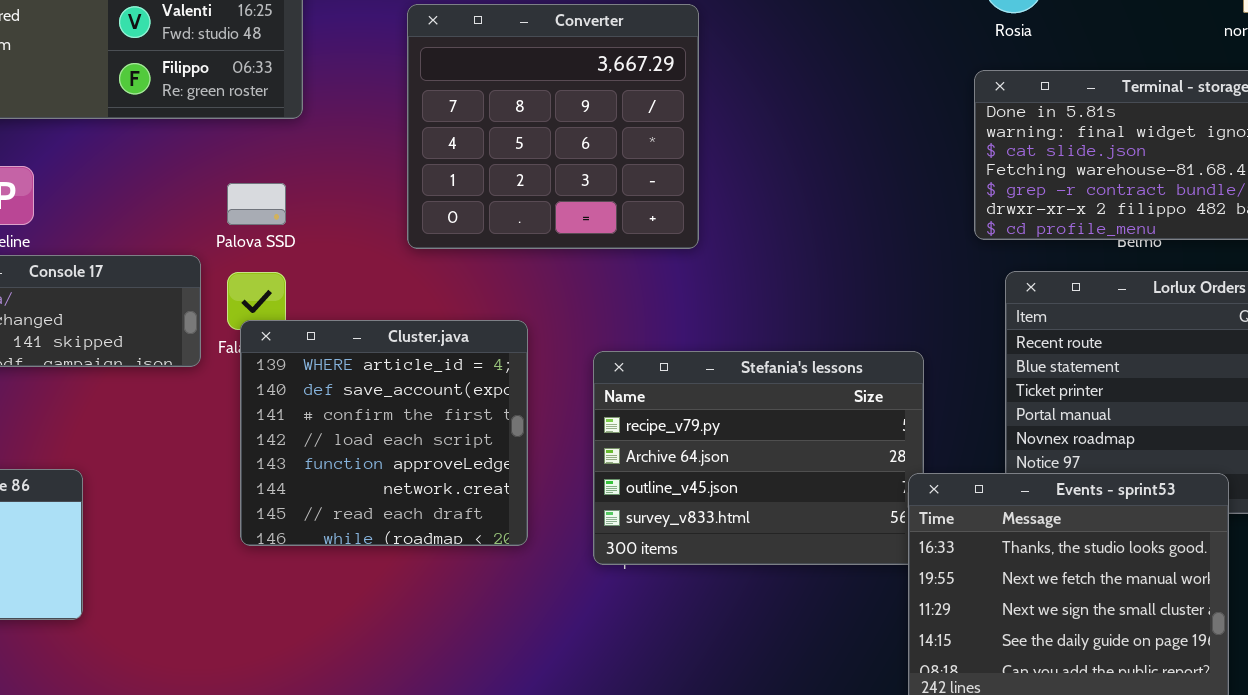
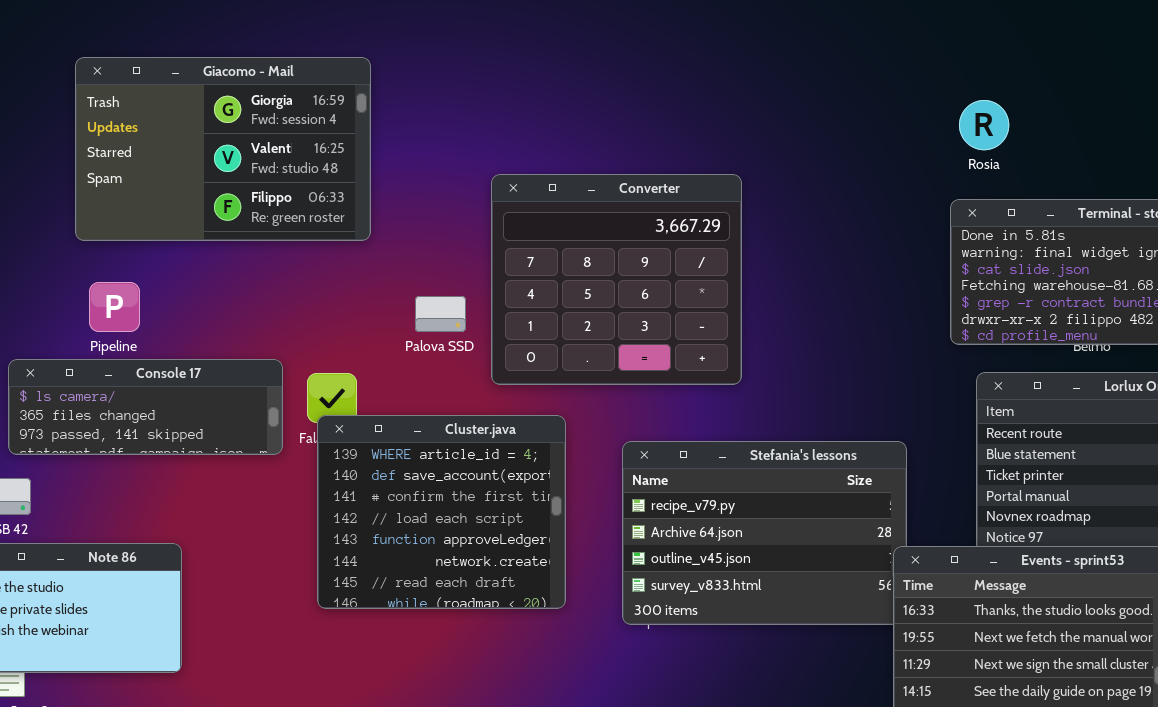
Converter: [407,4,699,249] -> [491,174,742,385], moved
Palova SSD: [227,183,286,225] -> [415,296,466,332], moved

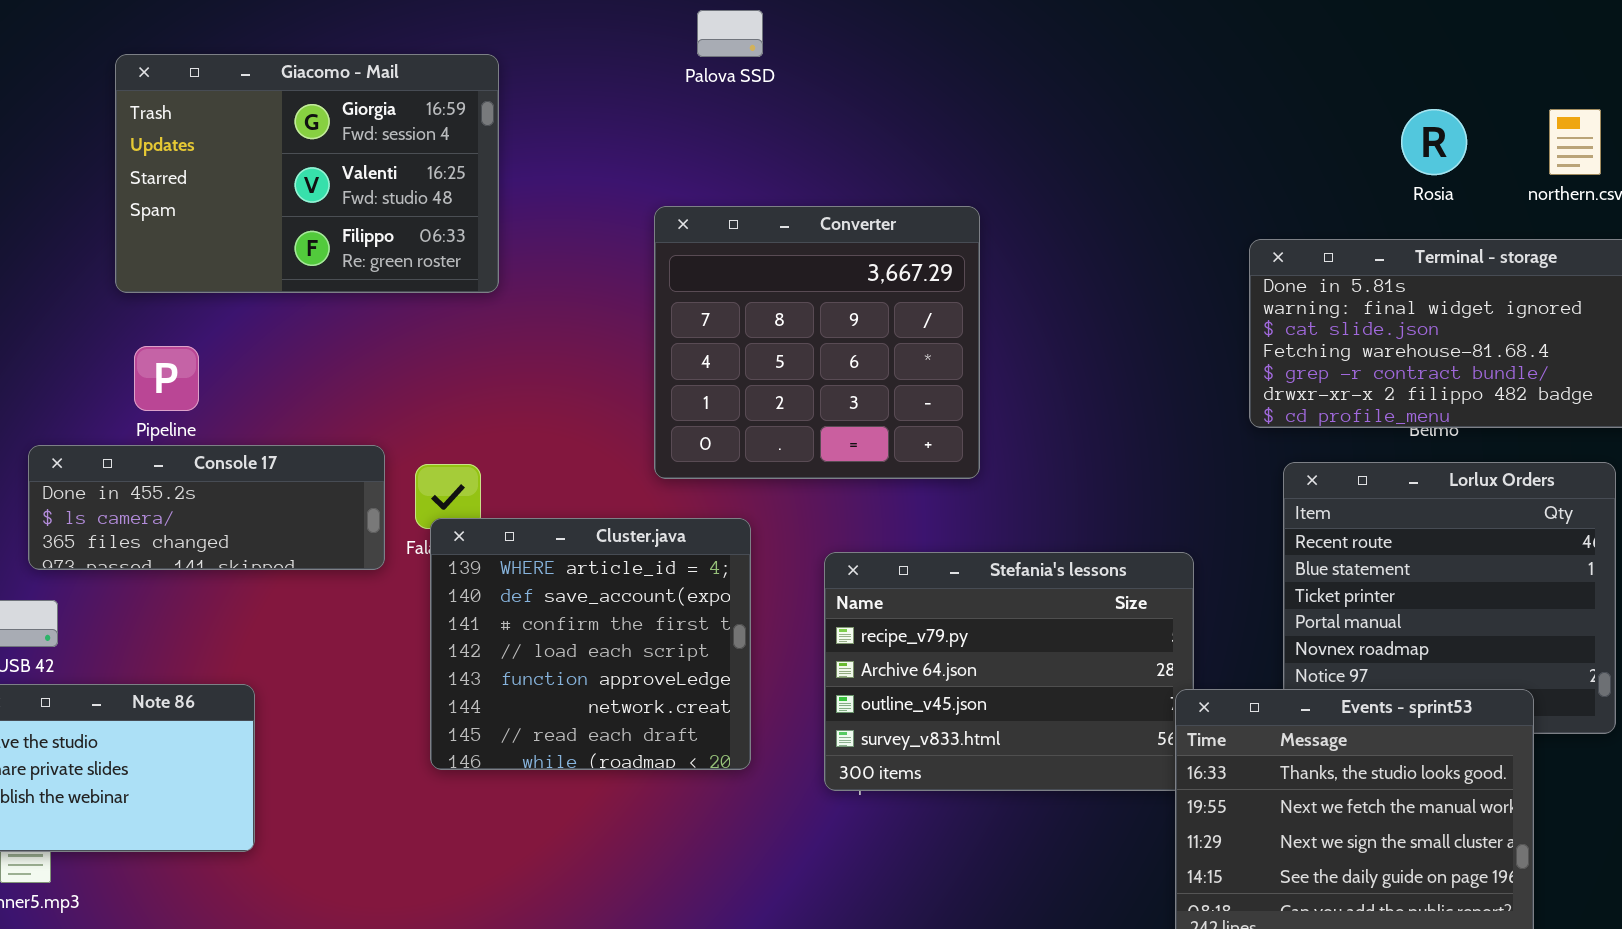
Rosia: [959,100,1009,150] -> [1401,109,1467,175], moved
Palova SSD: [415,296,466,332] -> [697,10,763,57], moved
Console 17: [8,359,283,455] -> [28,445,385,570], scrolled up 1 row

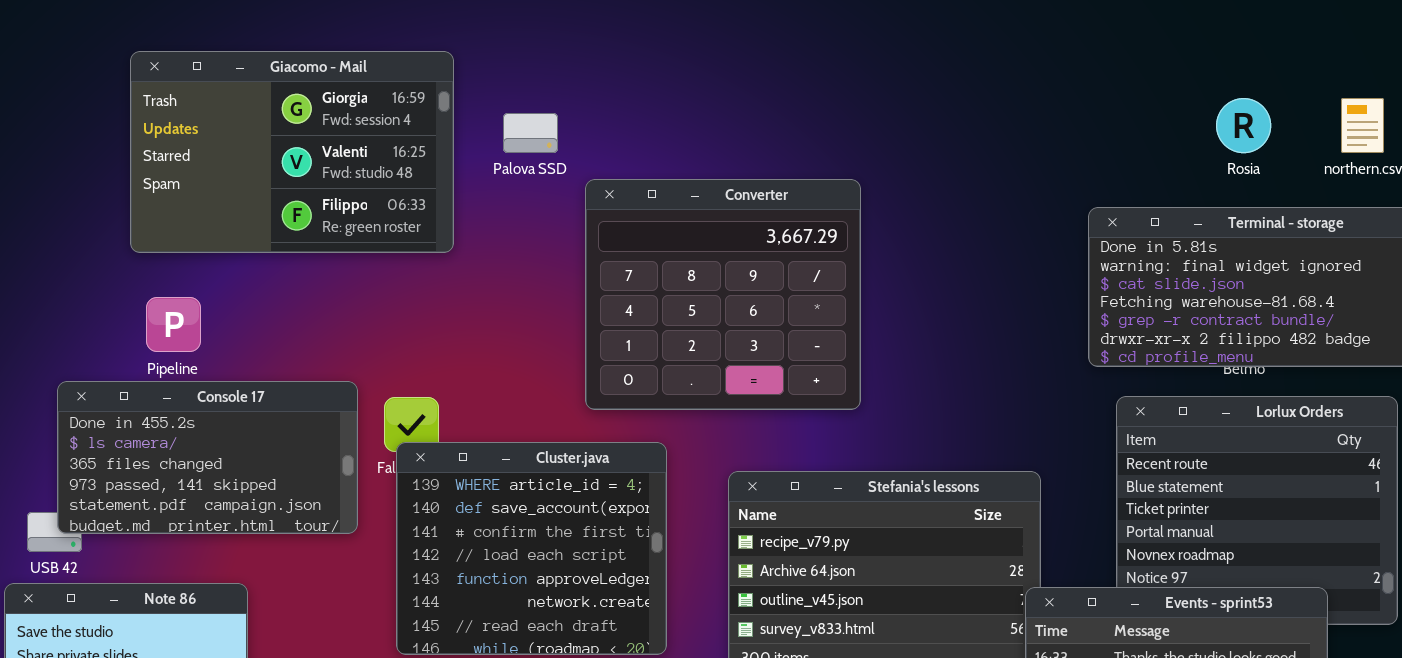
Palova SSD: [697,10,763,57] -> [503,113,558,153], moved
Console 17: [28,445,385,570] -> [57,381,358,534], resized

